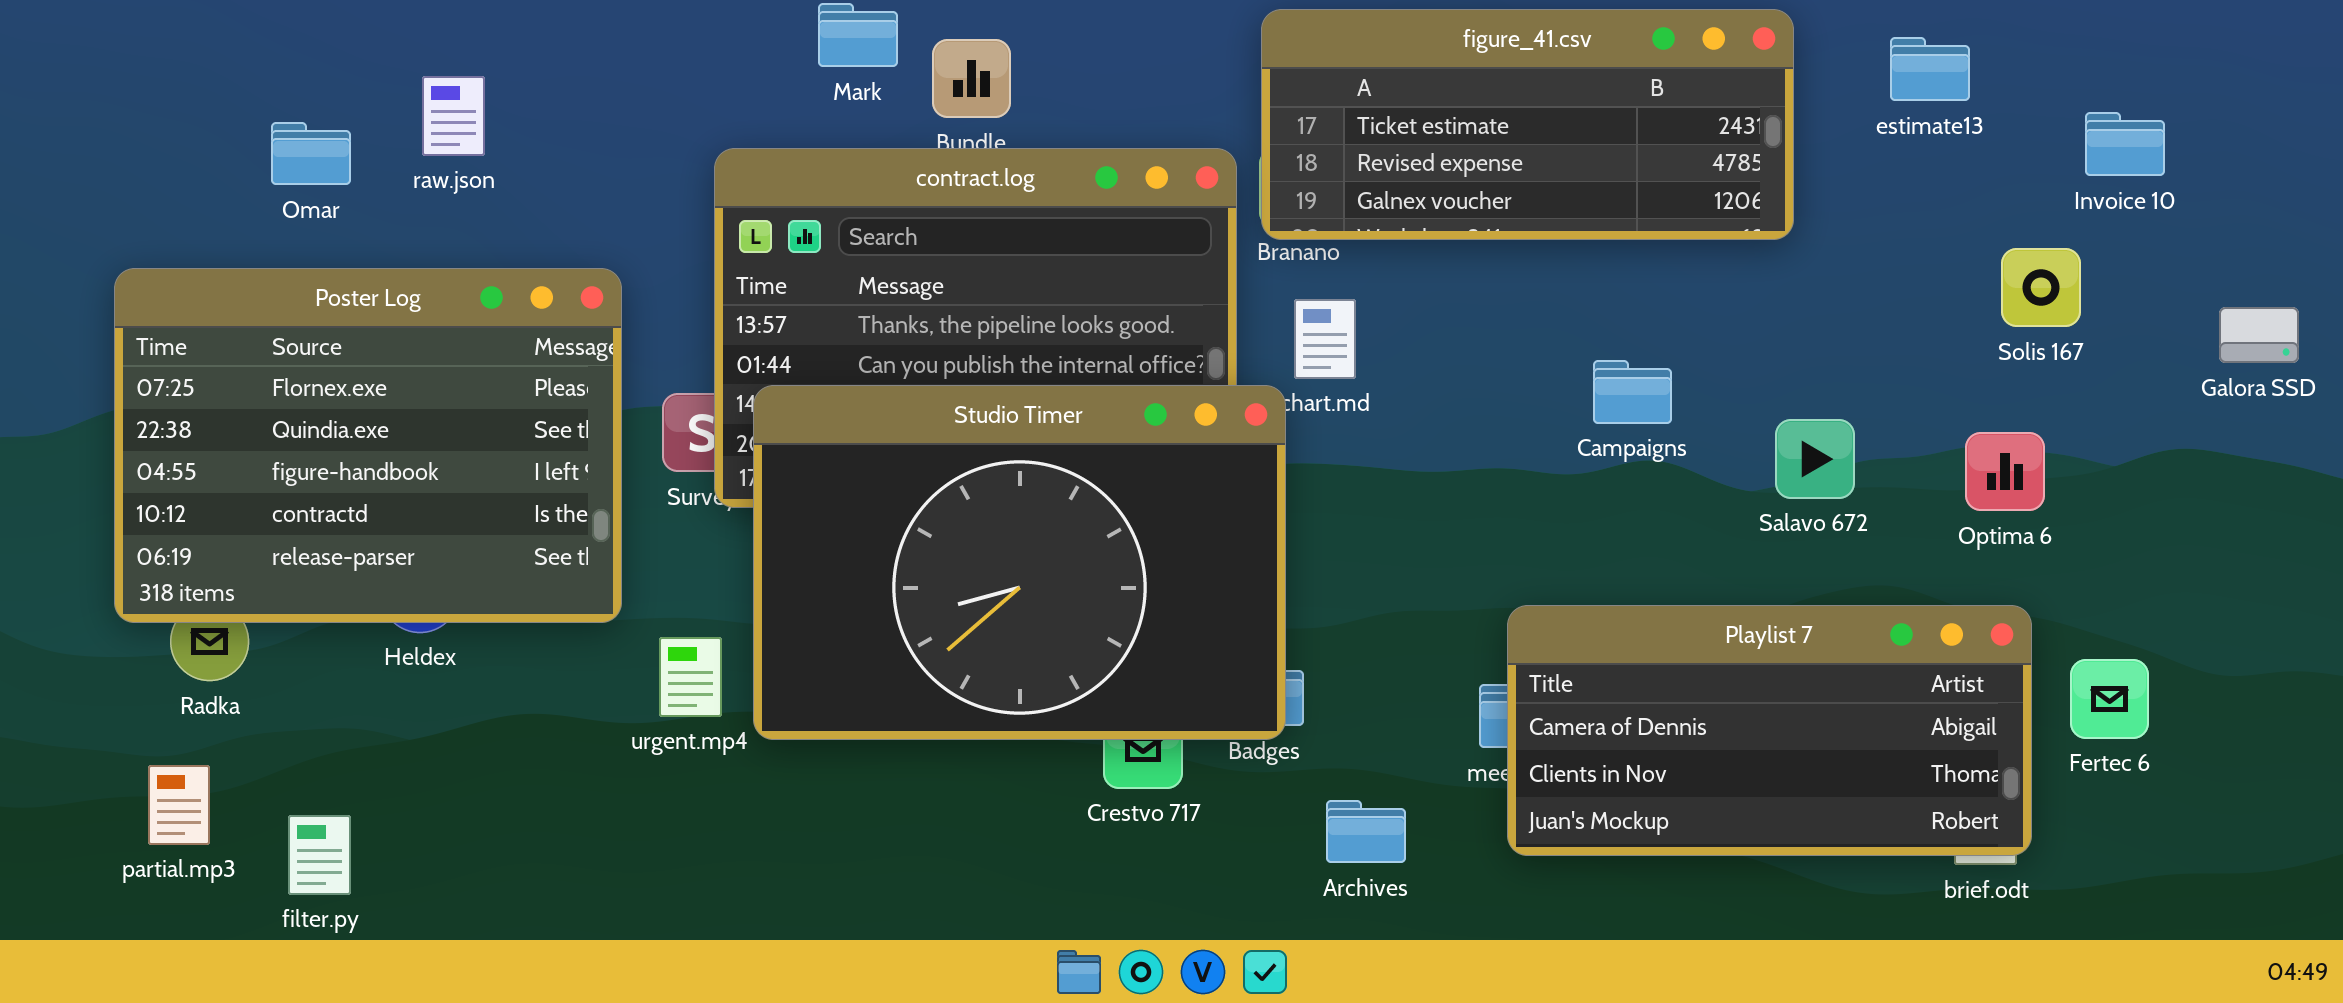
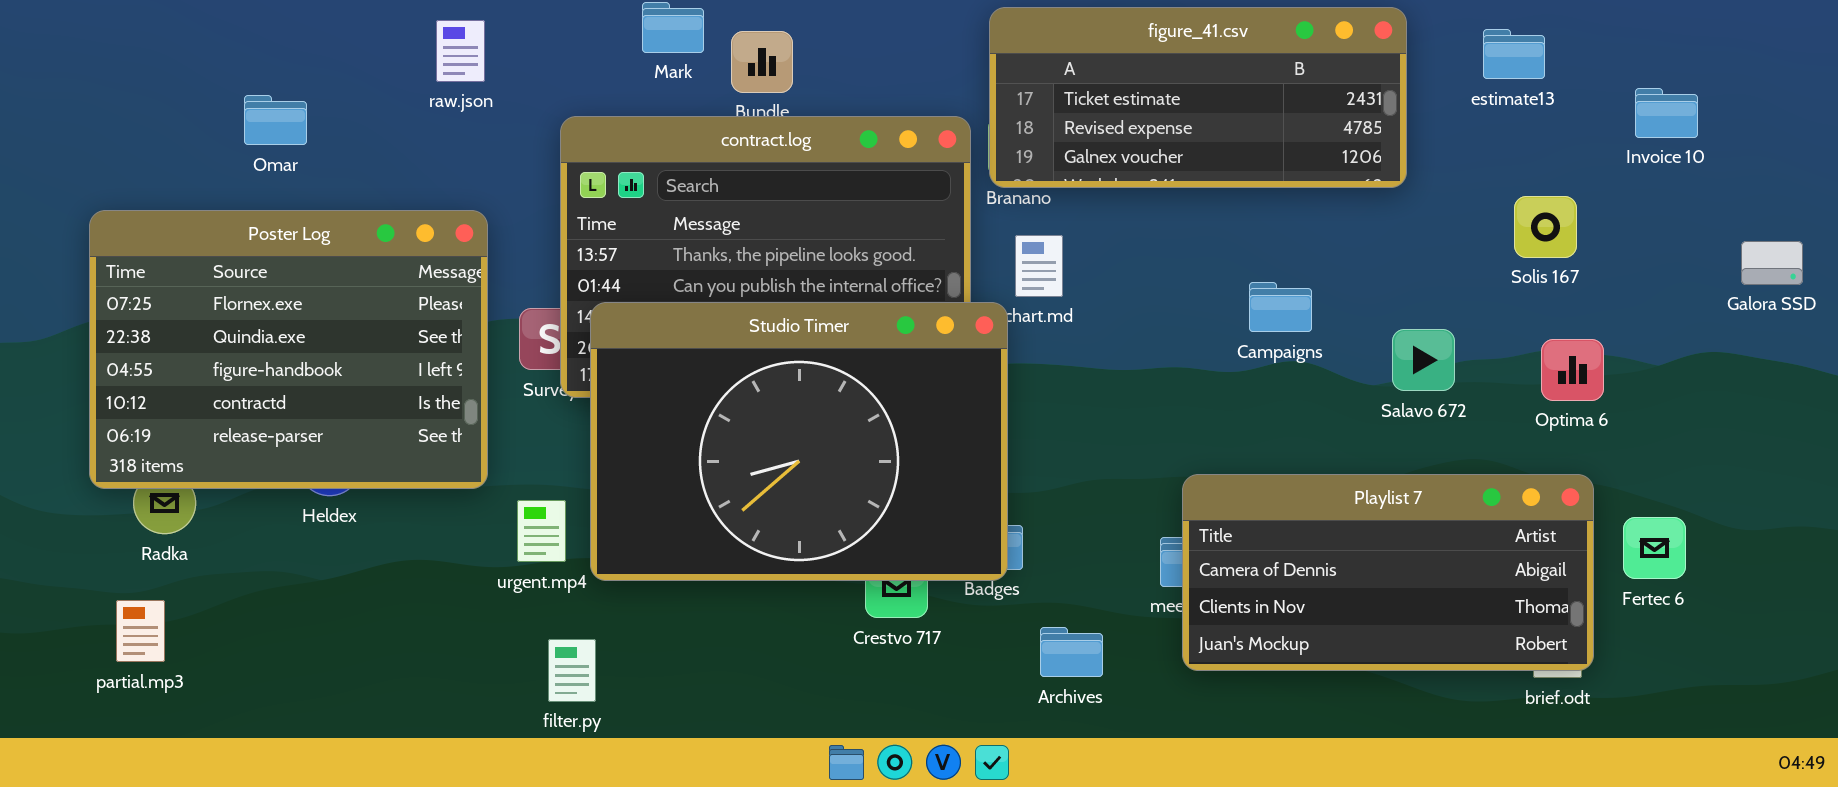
raw.json: [422,76,485,156] -> [436,20,485,82], moved
Omar: [271,122,351,185] -> [244,95,307,145], moved
Solis 167: [2001,248,2081,327] -> [1514,196,1577,258], moved
filter.py: [288,815,351,895] -> [548,639,596,702], moved

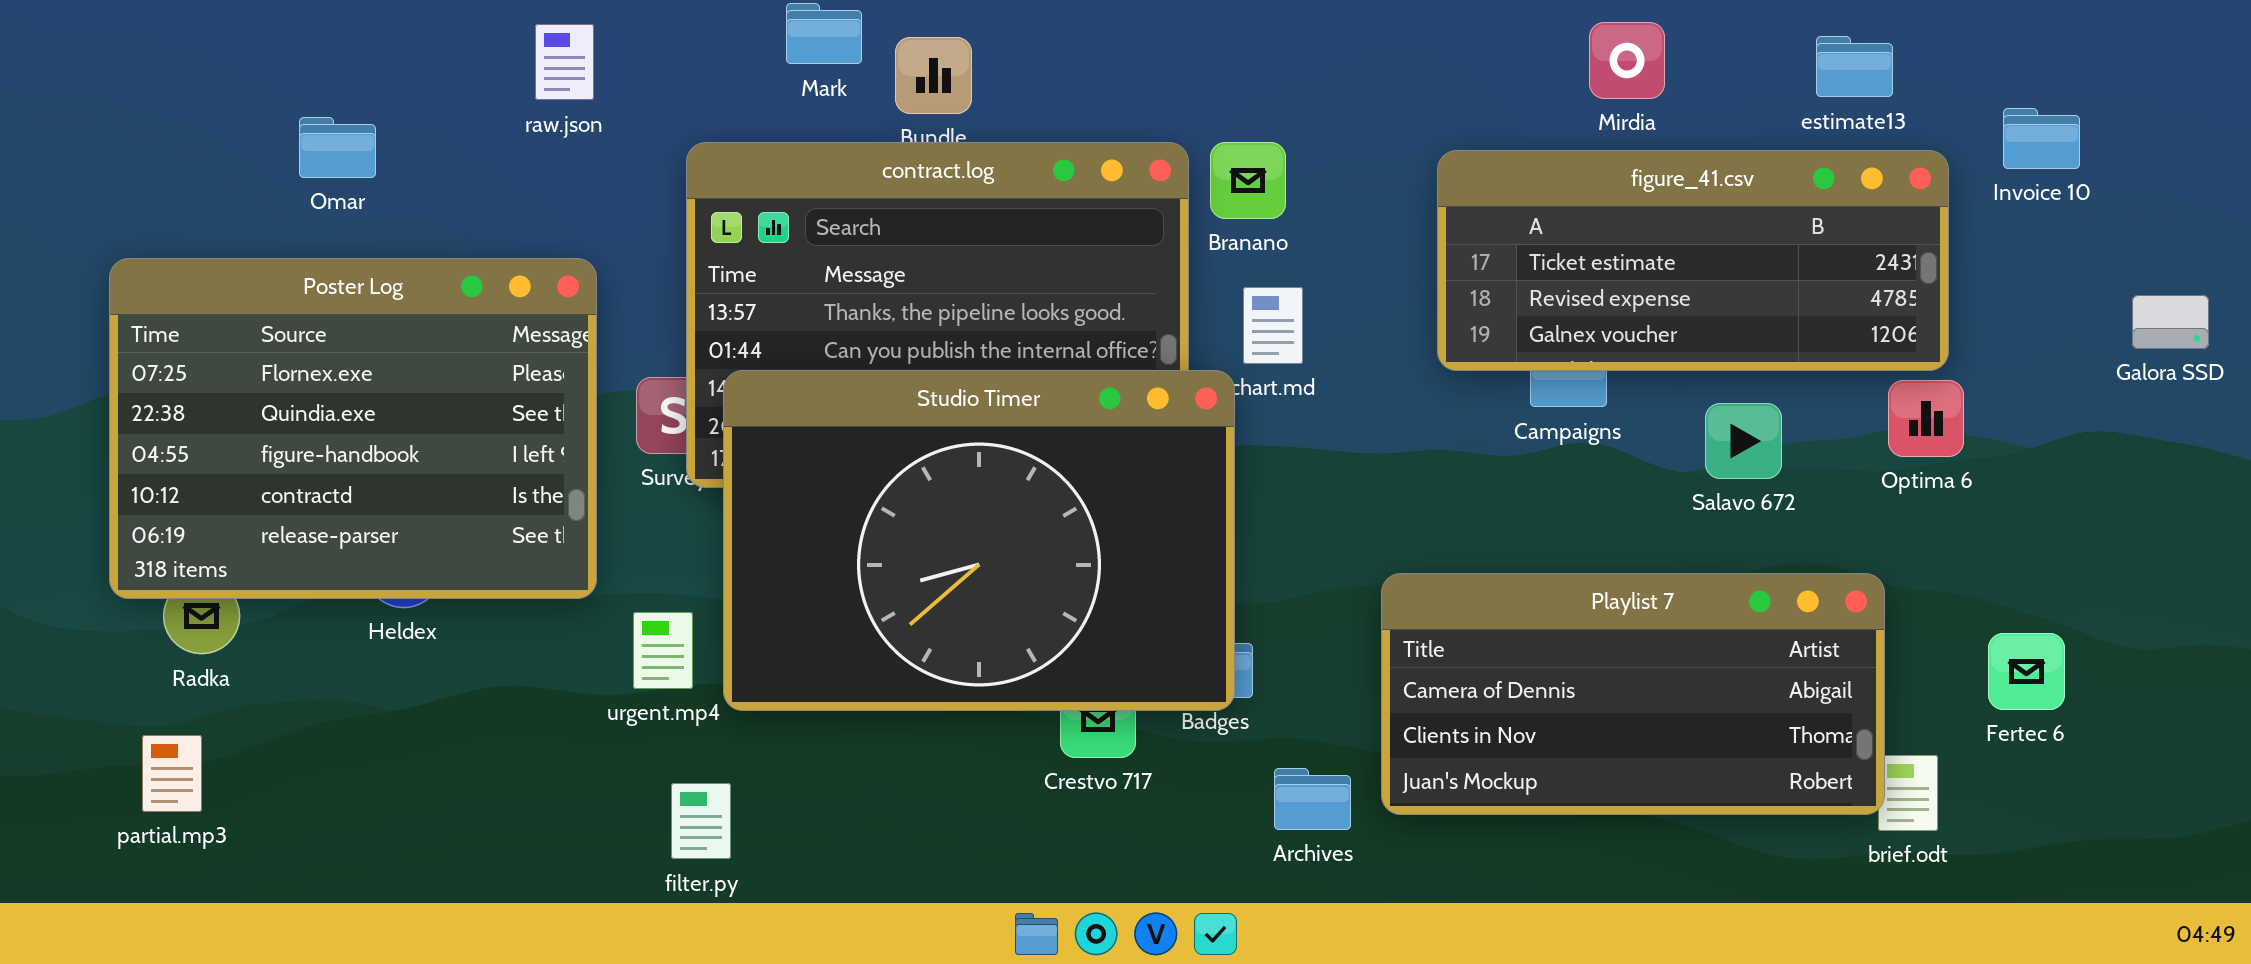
figure_41.csv: [989,7,1407,188] -> [1437,150,1949,371], moved
Optima 6: [1541,339,1604,401] -> [1888,380,1964,457], moved
Playlist 7: [1182,474,1594,671] -> [1381,573,1885,815], moved

